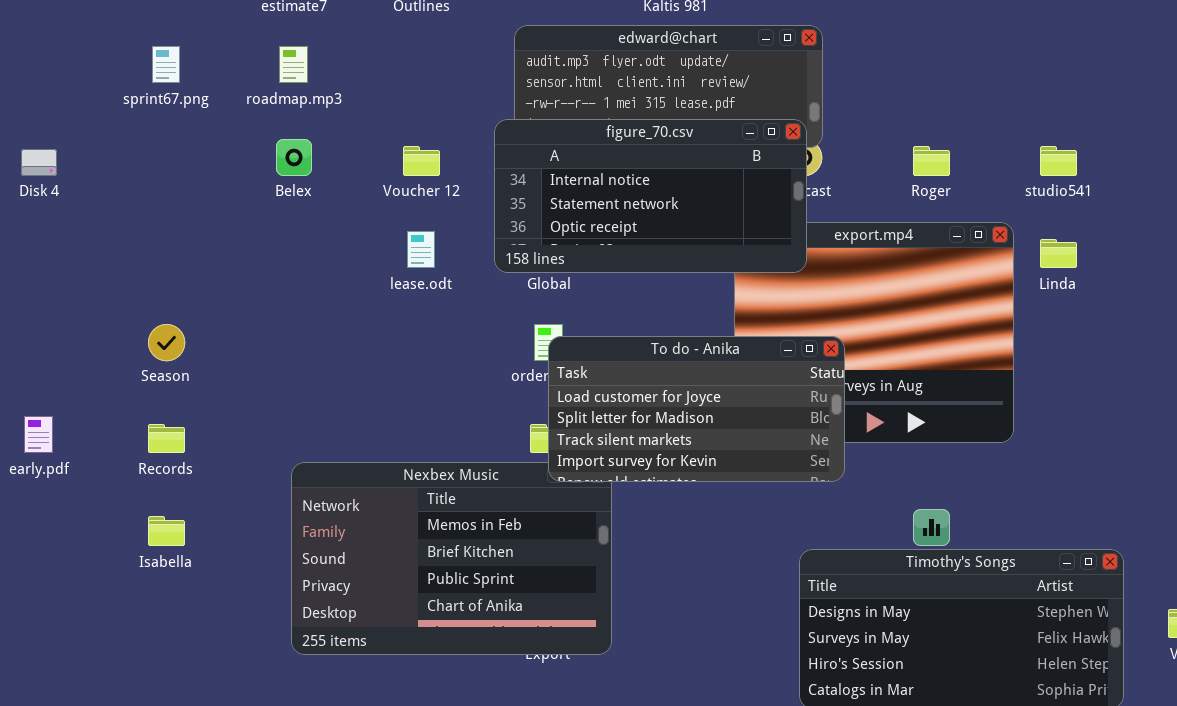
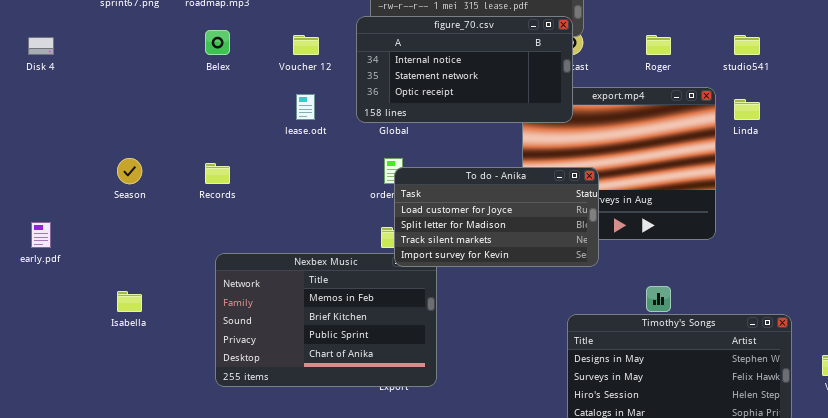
Records: [148,424,185,453] -> [205,163,230,184], moved

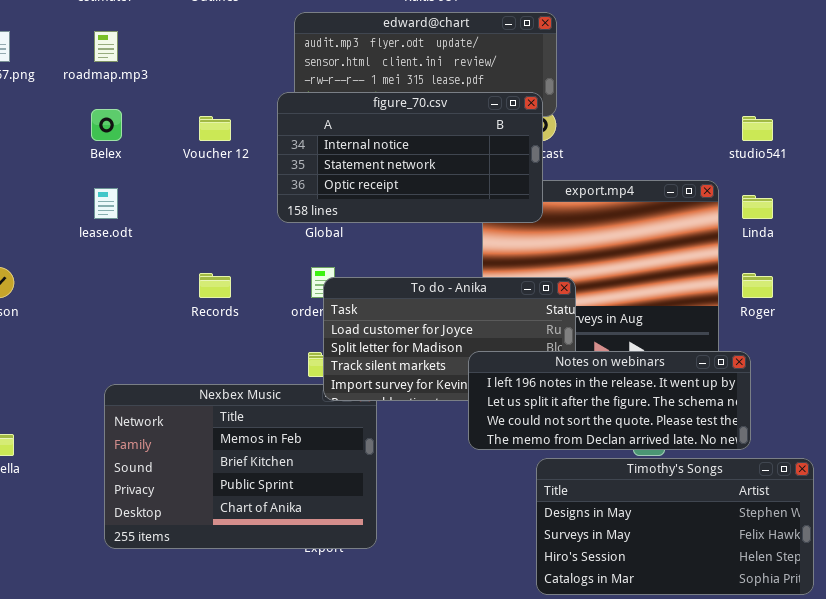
Roger: [646,35,671,55] -> [742,273,773,298], moved
lease.odt: [296,94,315,120] -> [94,188,118,219], moved
Records: [205,163,230,184] -> [199,273,231,298], moved
Notes on webinars: none -> [468,351,751,450], opened

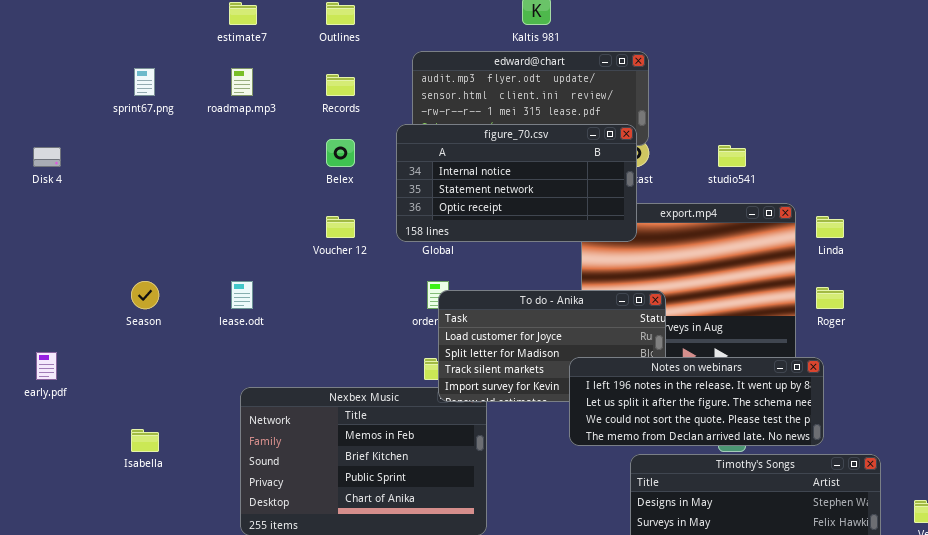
Belex: [91,109,122,141] -> [326,139,355,167], moved
Voucher 12: [199,116,231,141] -> [326,216,355,238], moved
studio541: [742,116,773,141] -> [718,145,746,167], moved
lease.odt: [94,188,118,219] -> [231,281,253,309], moved
Records: [199,273,231,298] -> [326,74,355,96], moved

